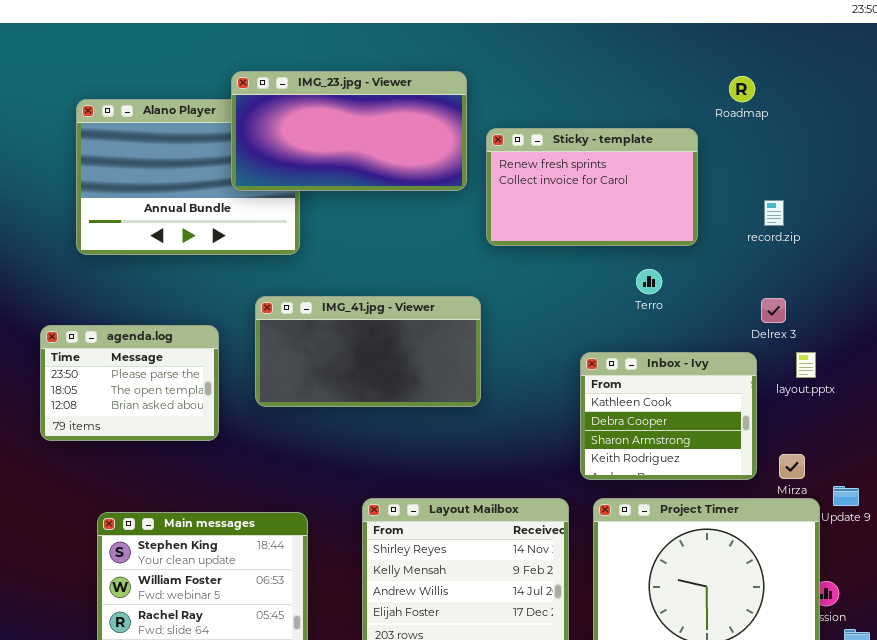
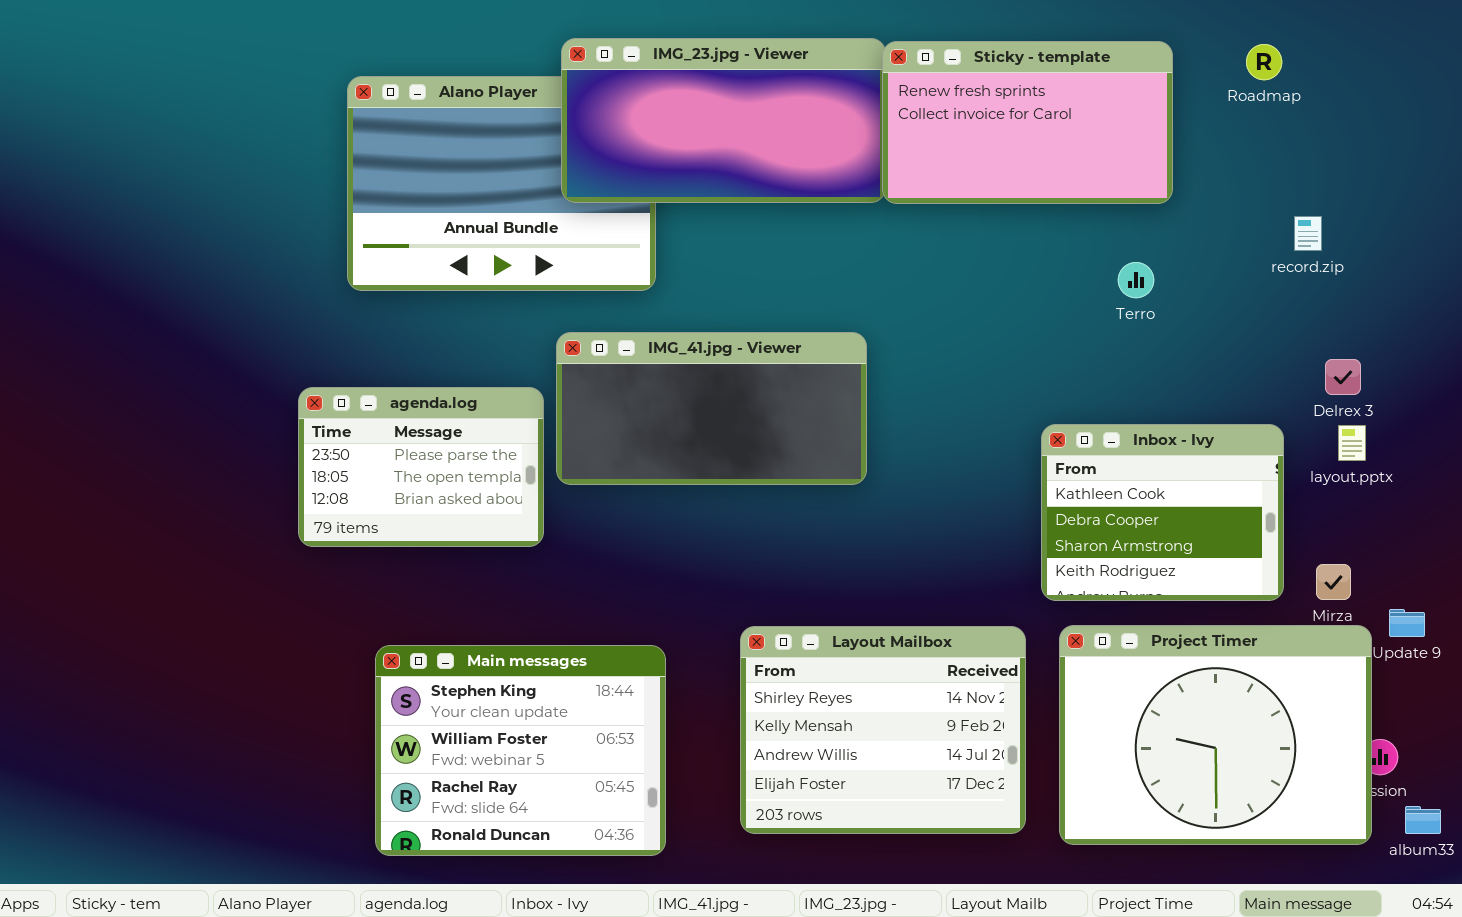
Sticky - template: [486,128,698,246] -> [882,41,1173,204], moved
Terro: [636,269,662,294] -> [1118,262,1154,298], moved
IMG_41.jpg - Viewer: [255,296,481,407] -> [556,332,867,485], moved
Delrex 3: [761,298,786,323] -> [1325,359,1361,395], moved

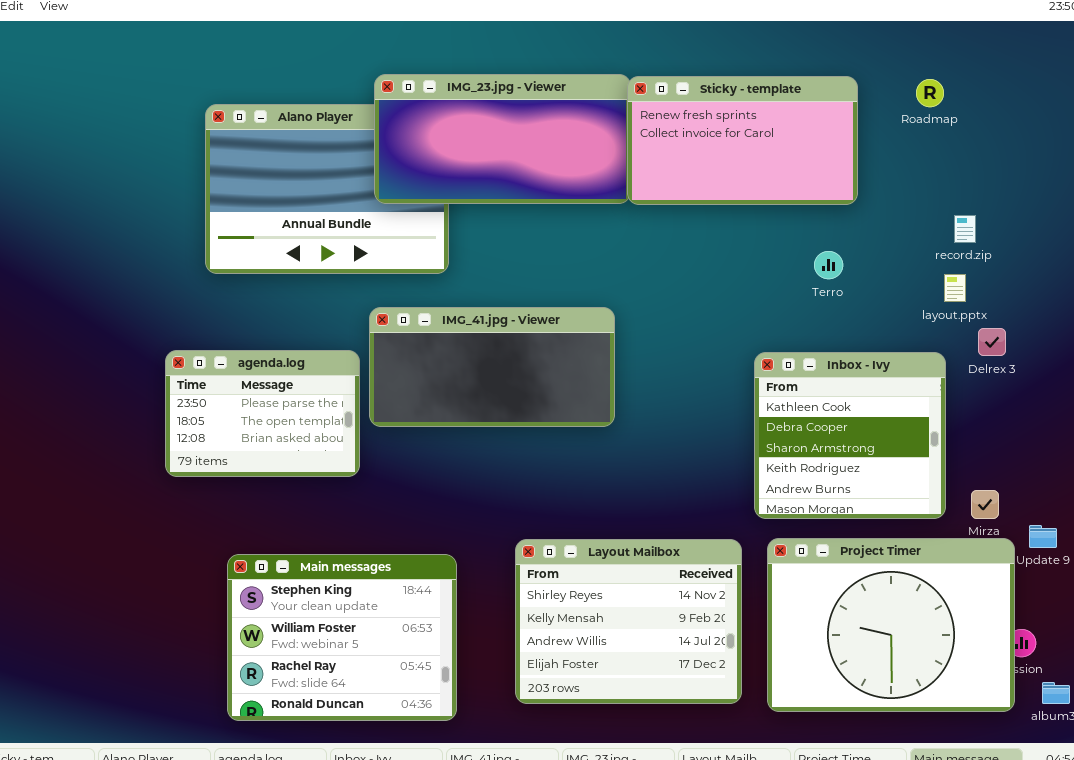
Inbox - Ivy: [1041,424,1284,601] -> [754,352,946,519], resized
layout.pptx: [1338,425,1366,461] -> [944,274,966,302], moved

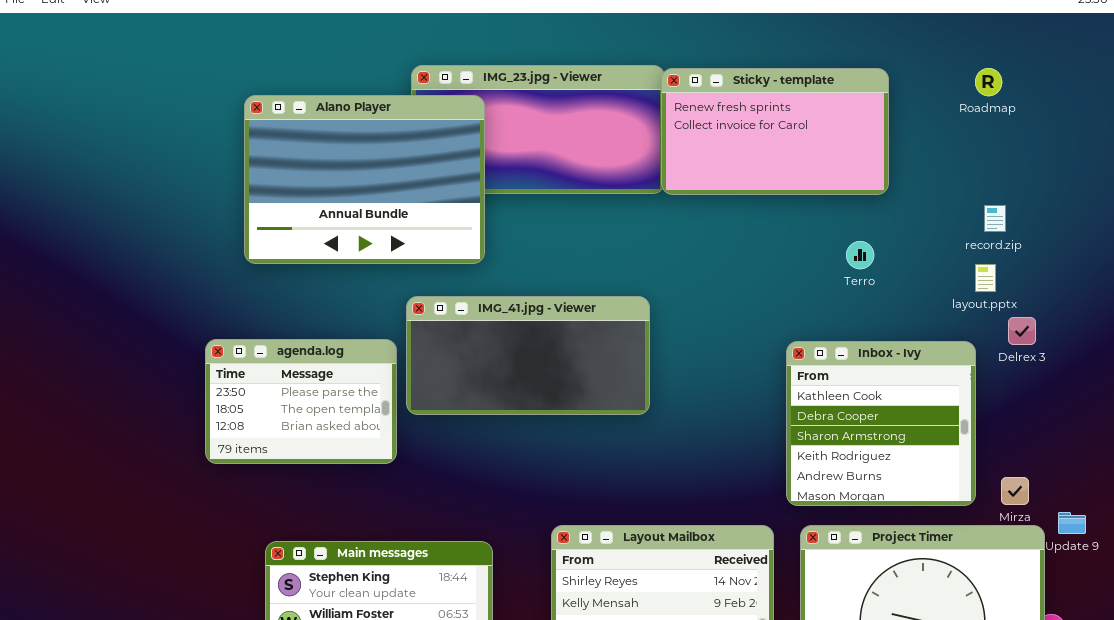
Roadmap: [916,79,944,107] -> [975,68,1002,96], moved
Alano Player: [205,104,449,274] -> [244,95,485,264], raised

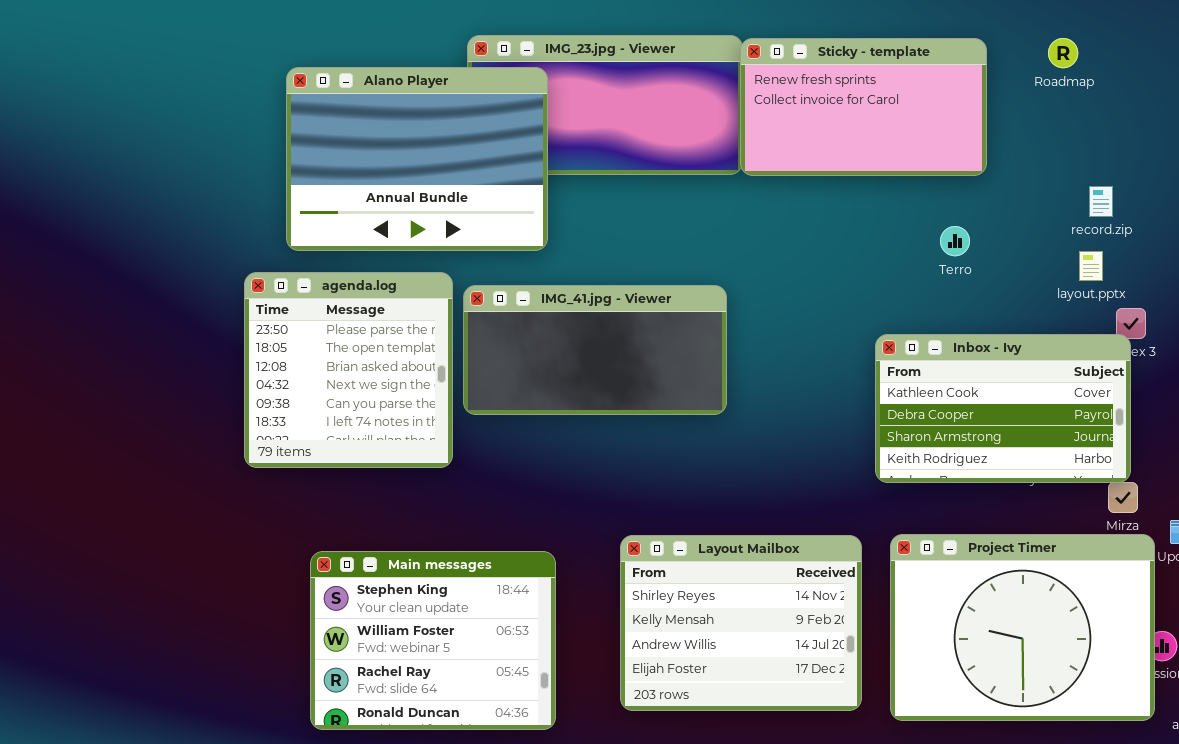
Roadmap: [975,68,1002,96] -> [1048,38,1078,68], moved
agenda.log: [205,339,397,464] -> [244,272,453,468], resized
Inbox - Ivy: [786,341,976,506] -> [875,334,1131,483], resized

